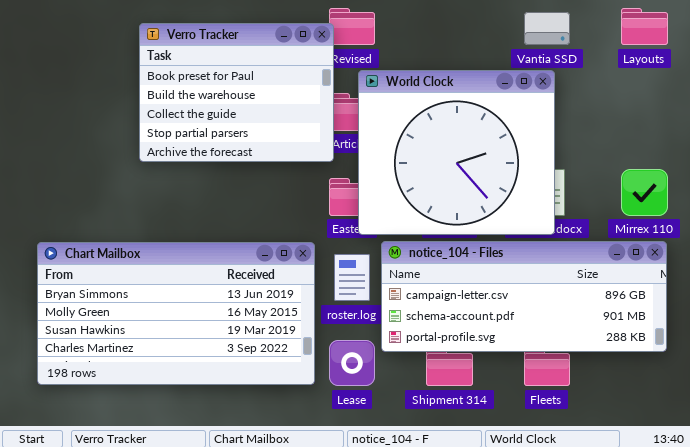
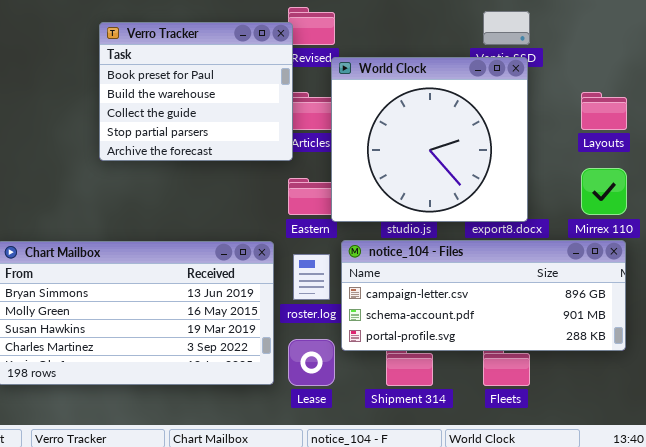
Layouts: [621,8,668,45] -> [581,92,627,130], moved
World Clock: [358,70,555,235] -> [331,57,528,222], moved

